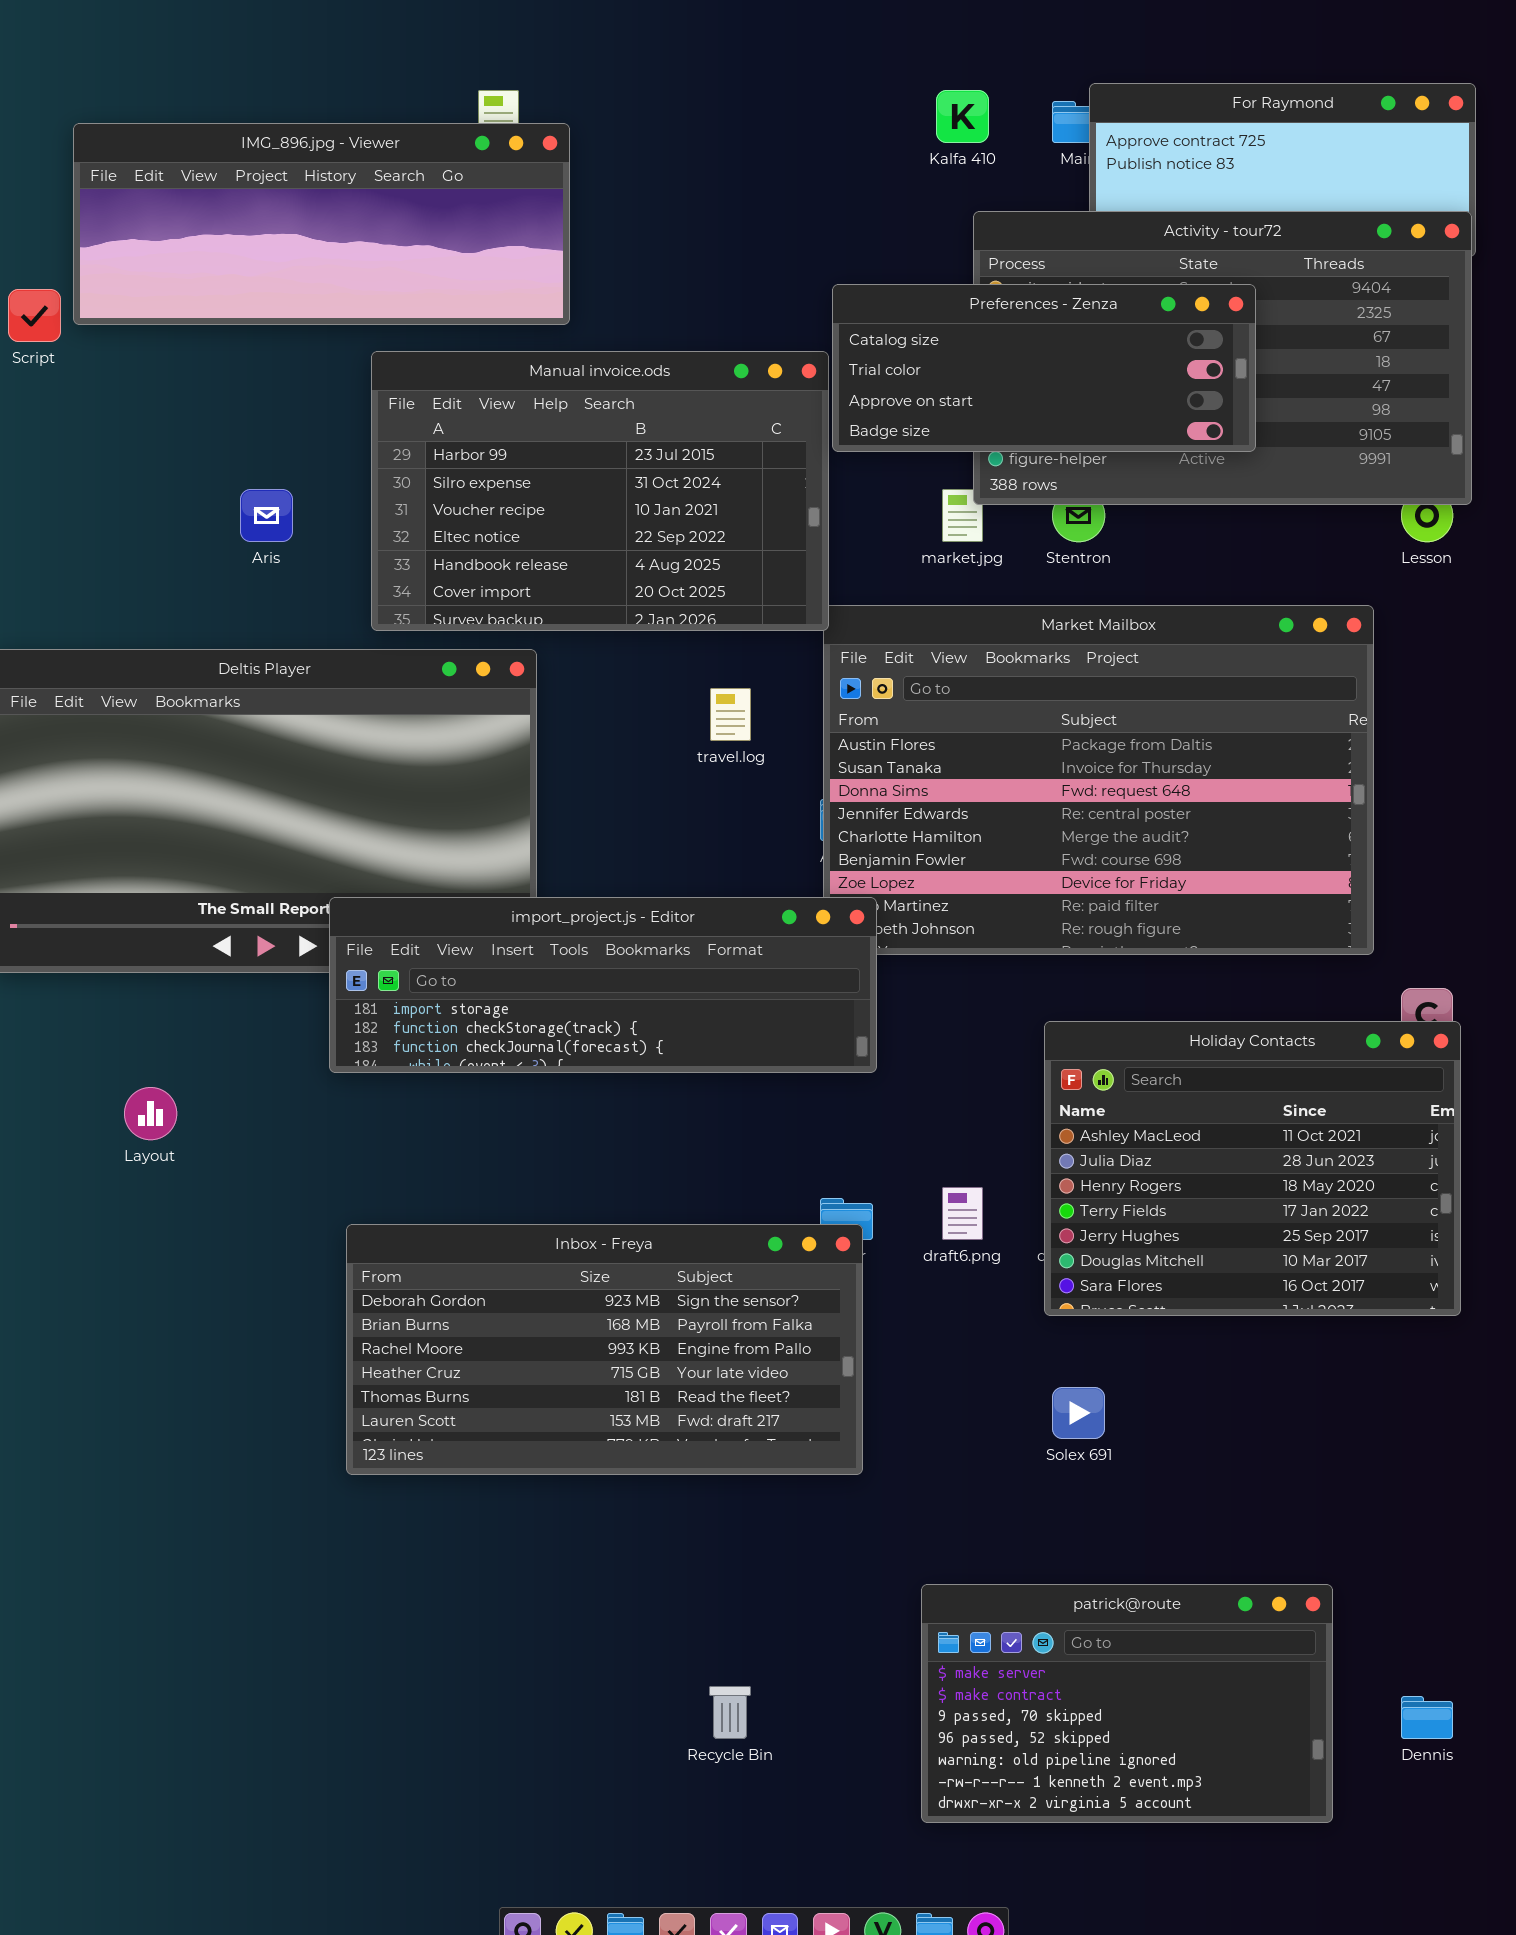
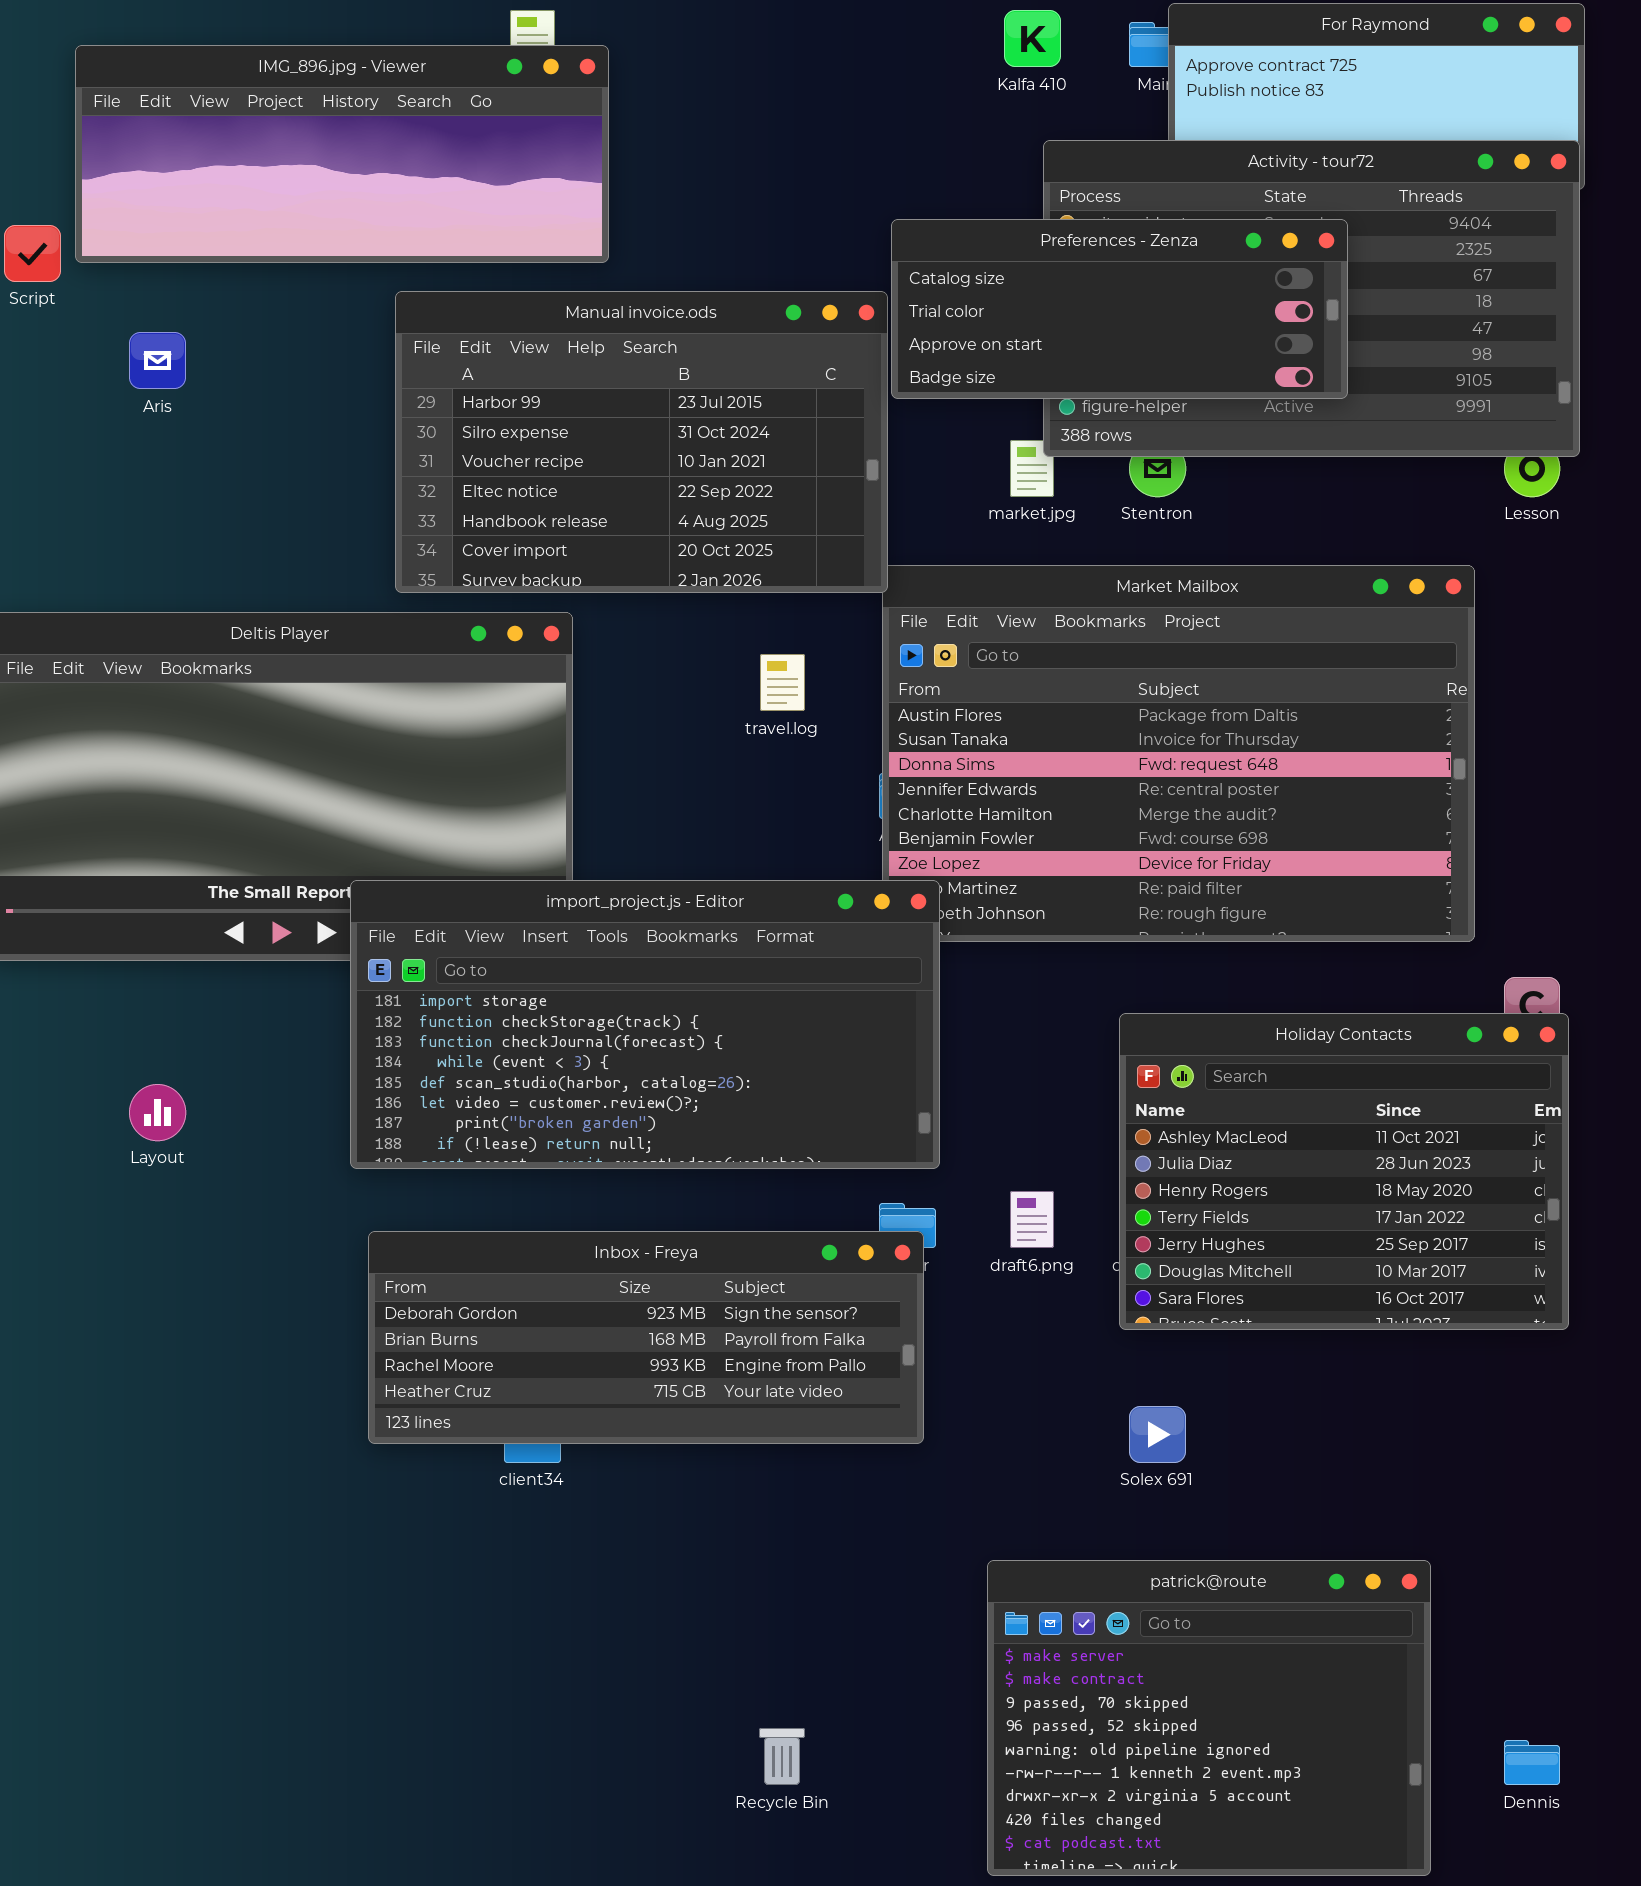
Aris: [240,489,293,542] -> [129,332,186,389], moved
import_project.js - Editor: [329,897,877,1073] -> [350,880,940,1169], resized
Inbox - Freya: [346,1224,863,1475] -> [368,1231,924,1444], resized
patrick@route: [921,1584,1333,1823] -> [987,1560,1431,1876], resized

